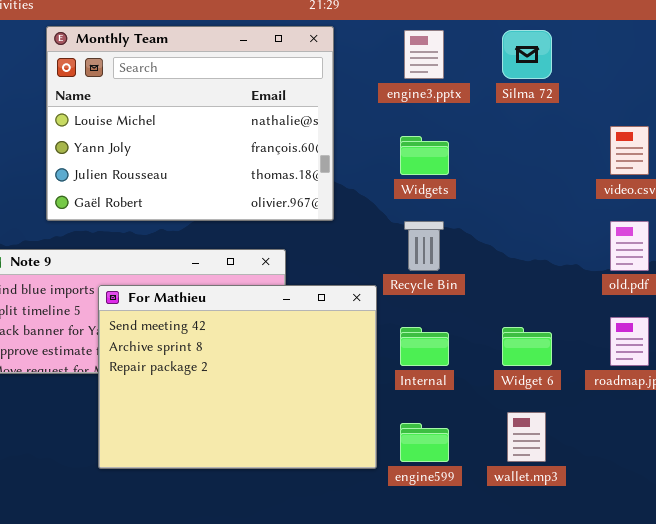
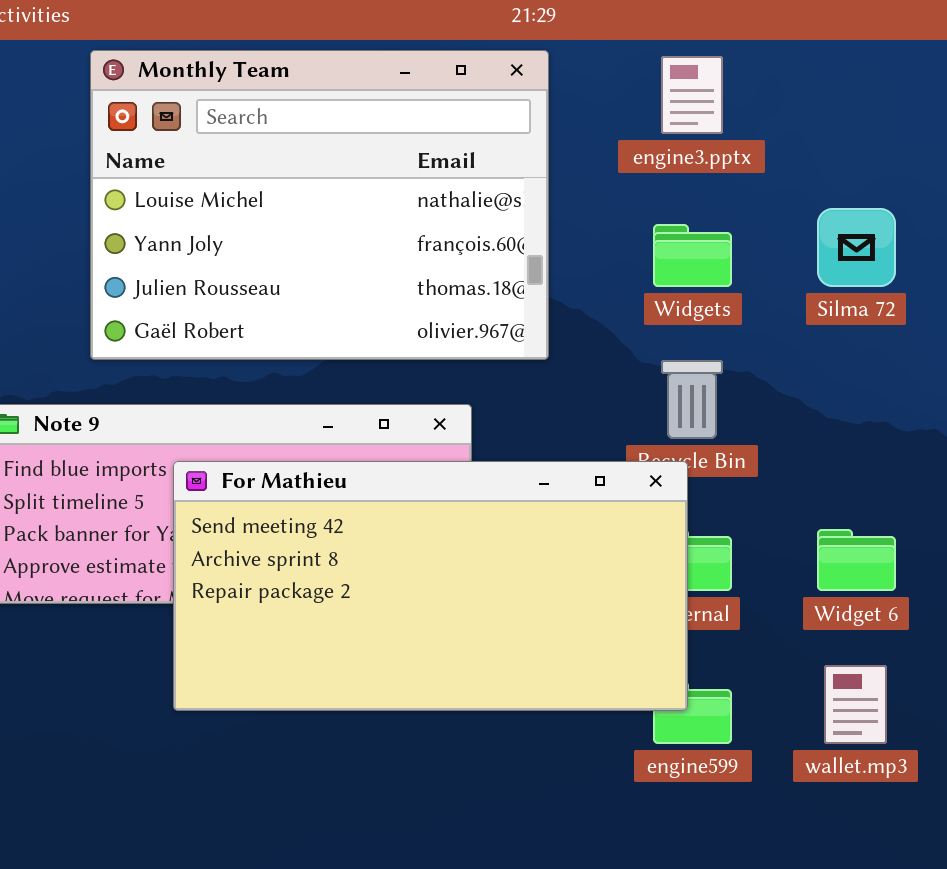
Silma 72: [502,30,552,79] -> [817,208,896,287], moved
For Mathieu: [98,285,377,469] -> [173,461,688,711], resized

